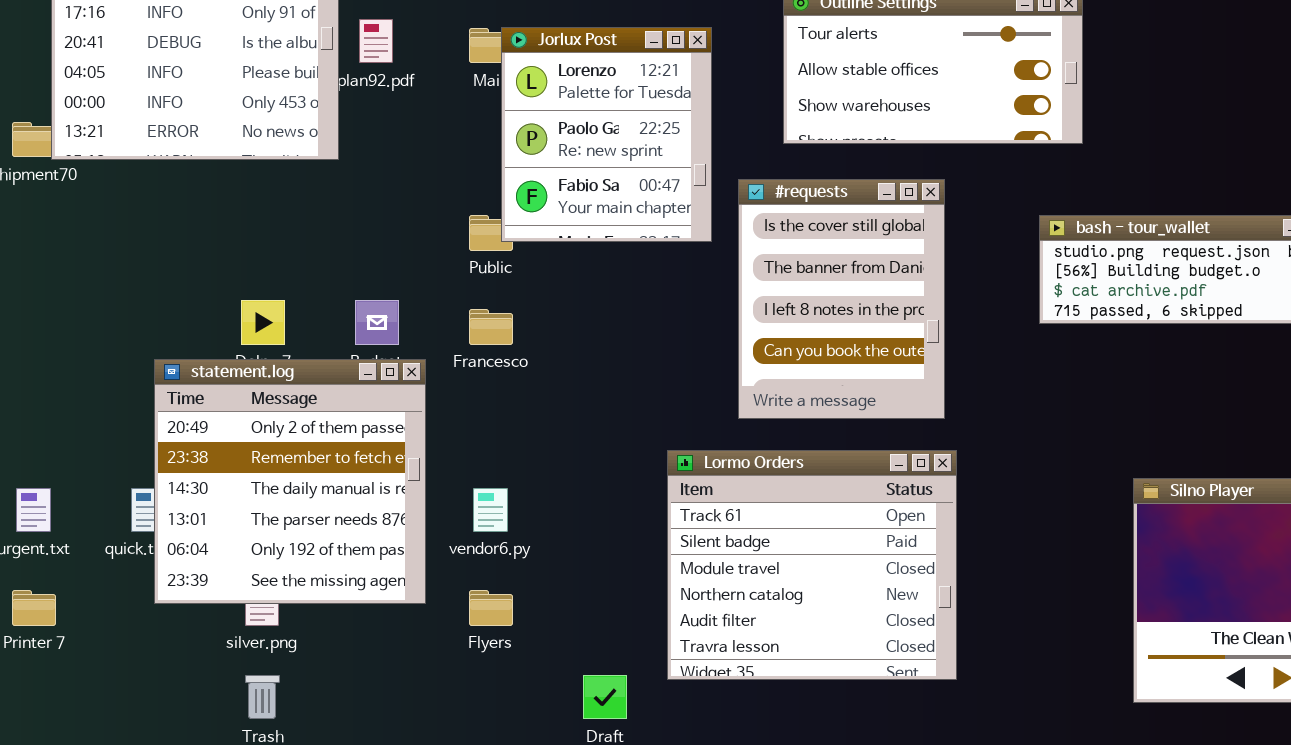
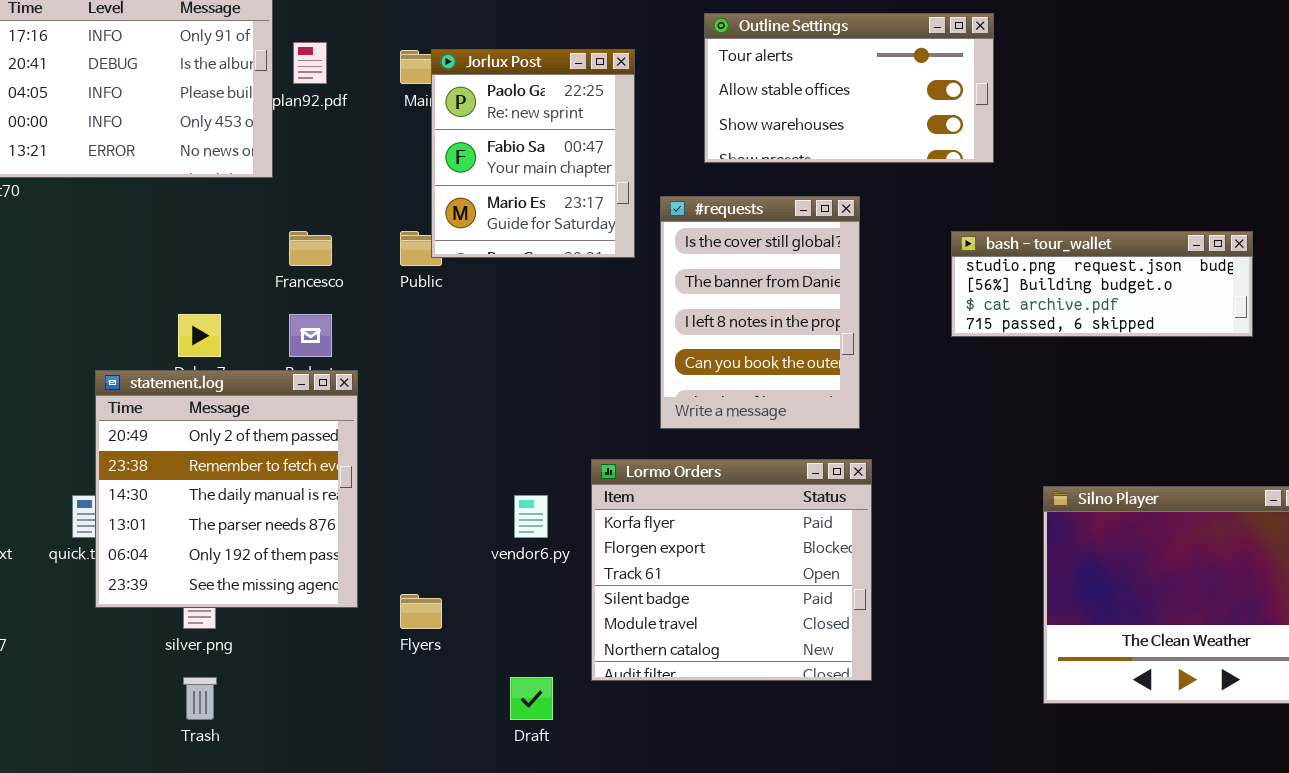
Jorlux Post: [501,27,712,242] -> [431,49,635,258], scrolled down 1 row
Francesco: [469,309,513,345] -> [289,231,332,266], moved
Lormo Orders: [667,450,957,680] -> [591,459,872,681], scrolled up 2 rows
vendor6.py: [473,488,508,532] -> [514,495,548,538], moved

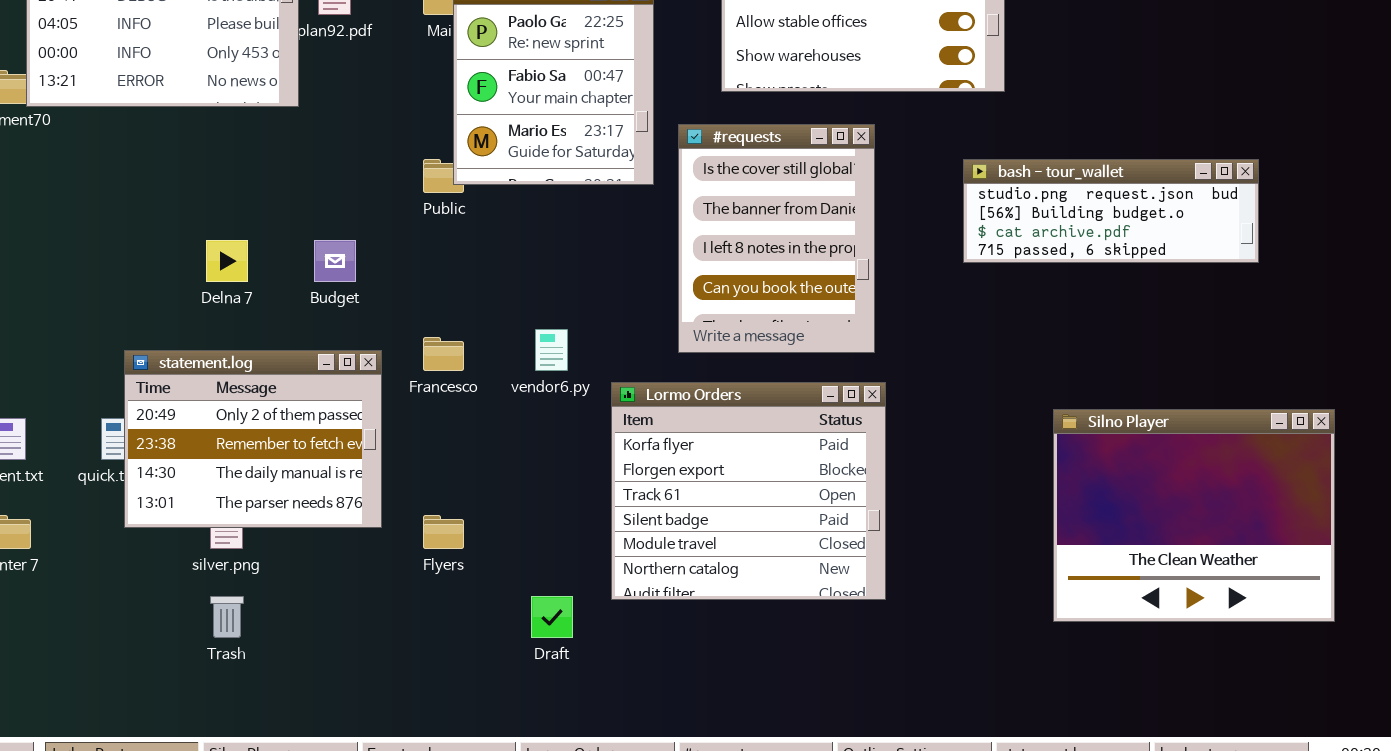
Francesco: [289,231,332,266] -> [423,337,464,371], moved
statement.log: [95,370,358,608] -> [124,350,382,528], resized
vendor6.py: [514,495,548,538] -> [535,329,568,371], moved

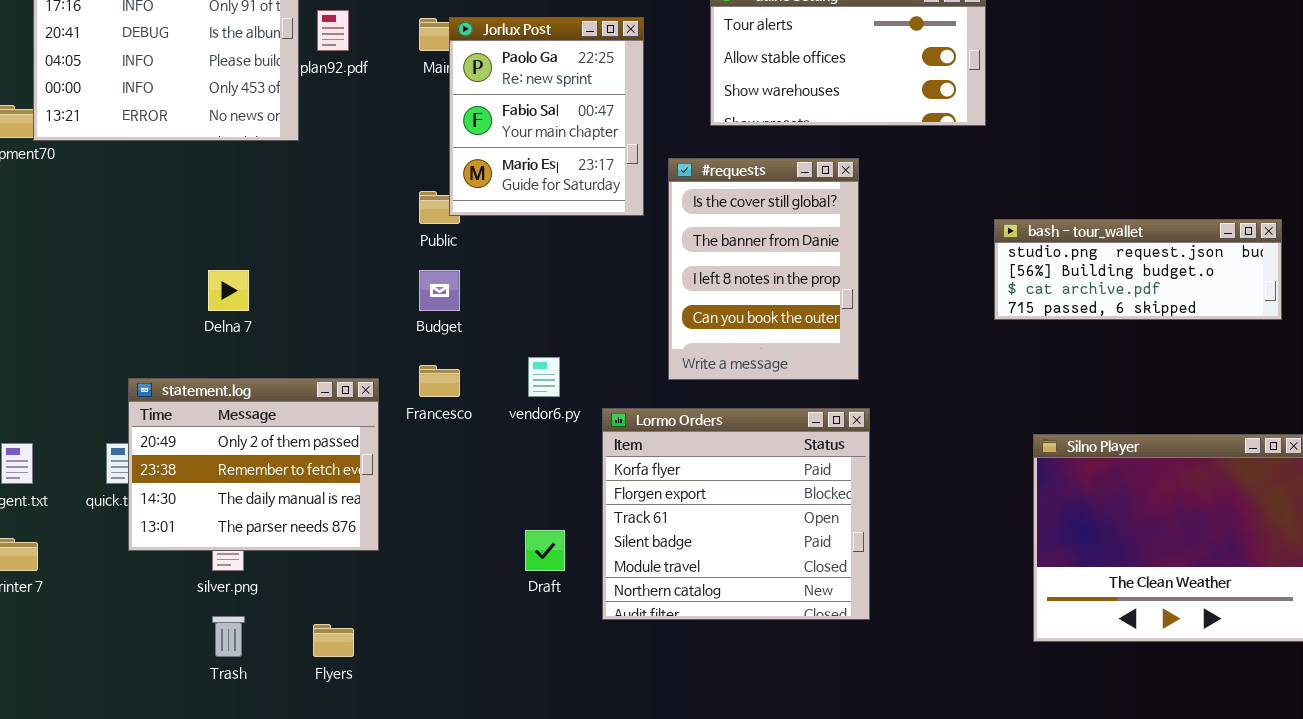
bash - tour_wallet: [963,159,1259,263] -> [994,219,1282,320], moved
Budget: [314,240,356,282] -> [419,270,460,311], moved
Flyers: [423,515,464,549] -> [313,624,354,657], moved
Draft: [531,596,573,638] -> [525,530,565,571], moved

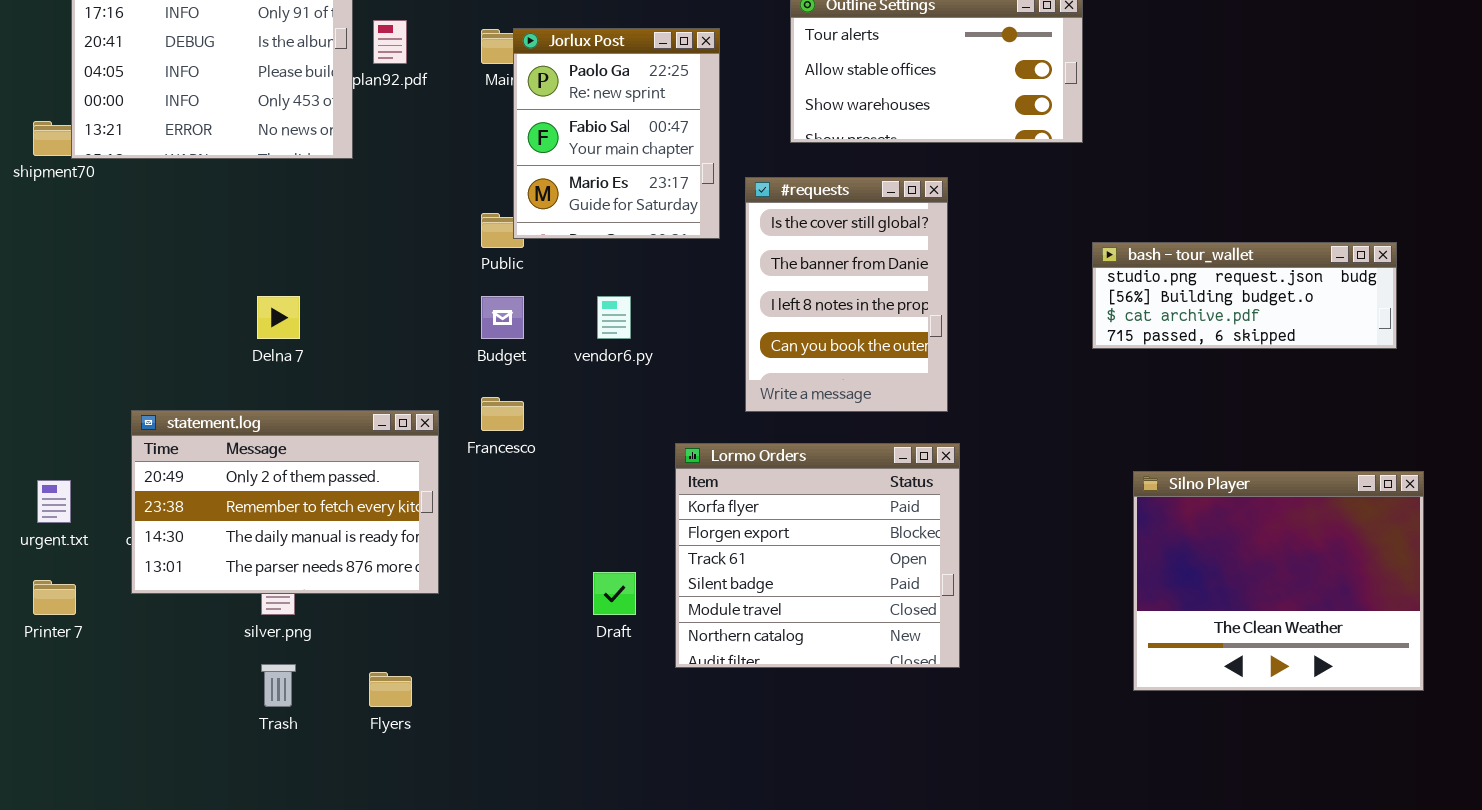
vendor6.py: [528,357,560,397] -> [597,296,631,339], moved
statement.log: [128,378,379,551] -> [131,410,439,594], resized

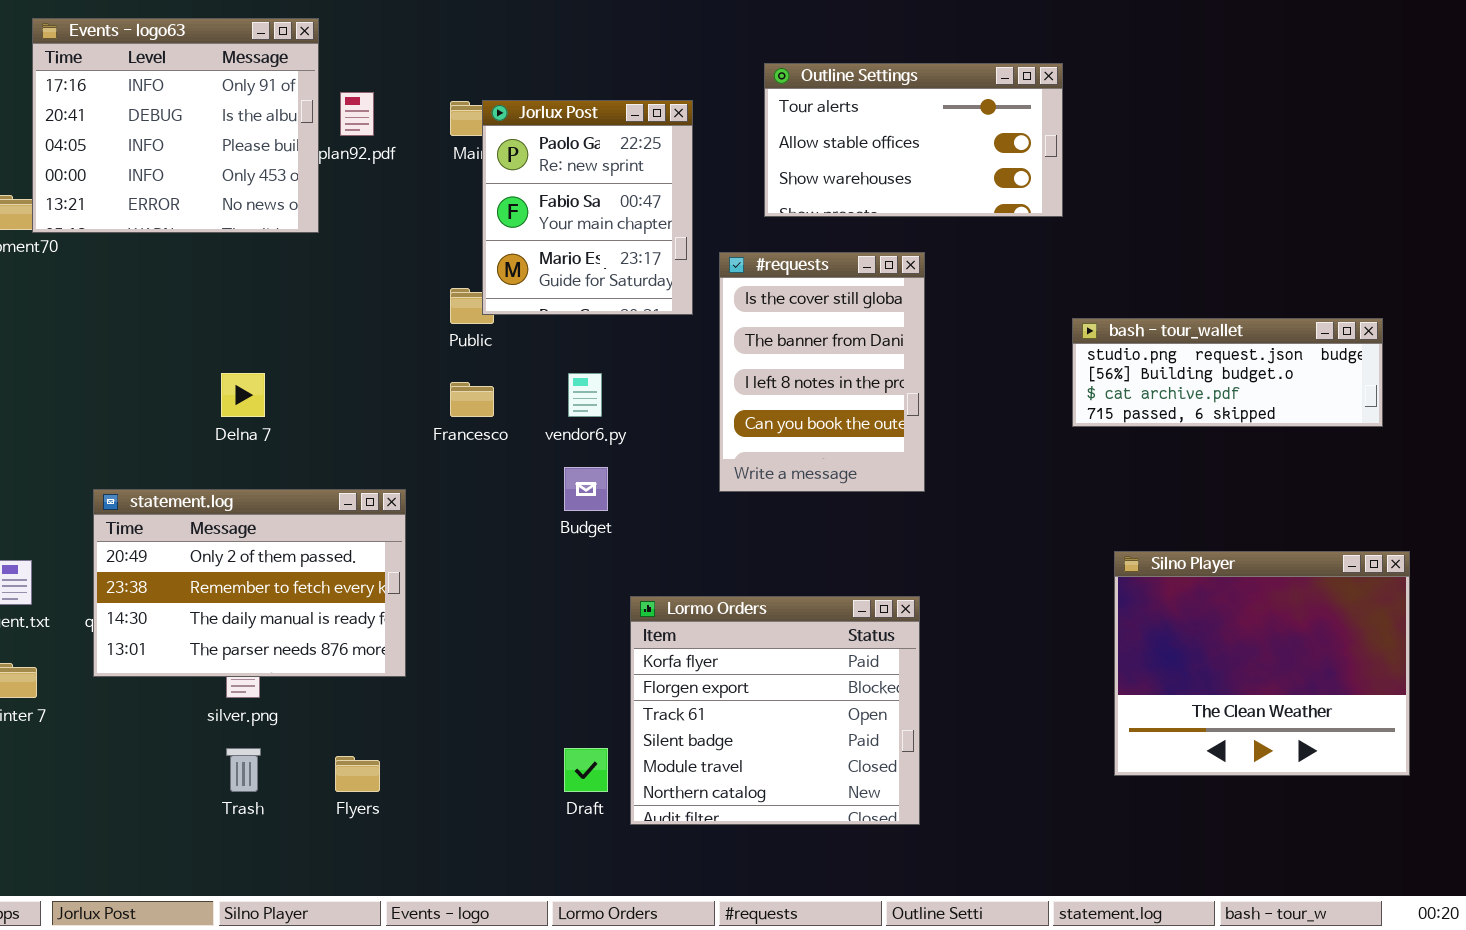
Budget: [481,296,524,339] -> [564,467,608,511], moved
Francesco: [481,397,524,431] -> [450,382,494,417], moved
Lormo Orders: [675,443,960,668] -> [630,596,920,825], moved
Draft: [593,572,636,615] -> [564,748,608,792], moved

